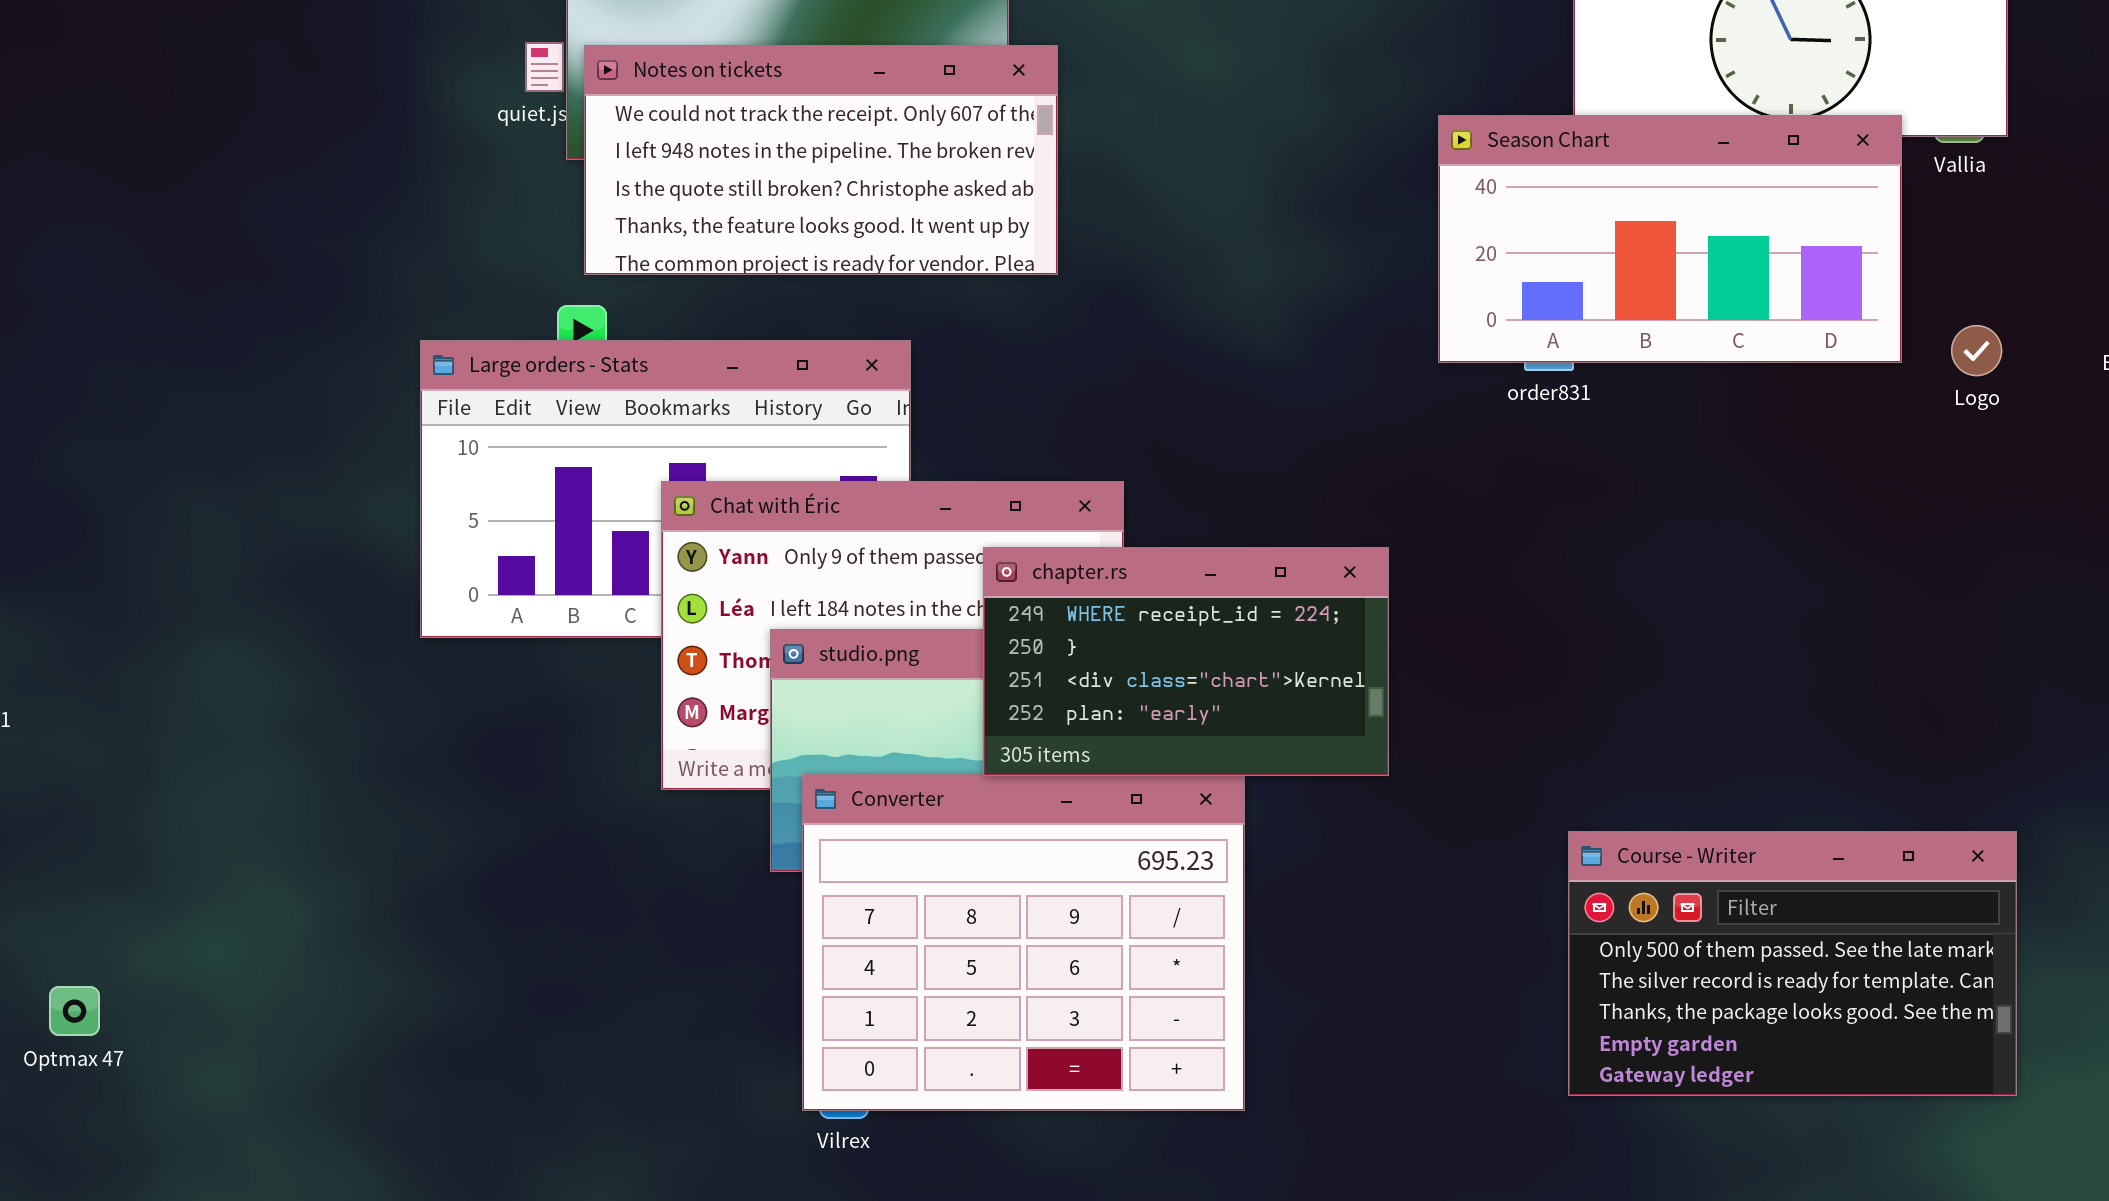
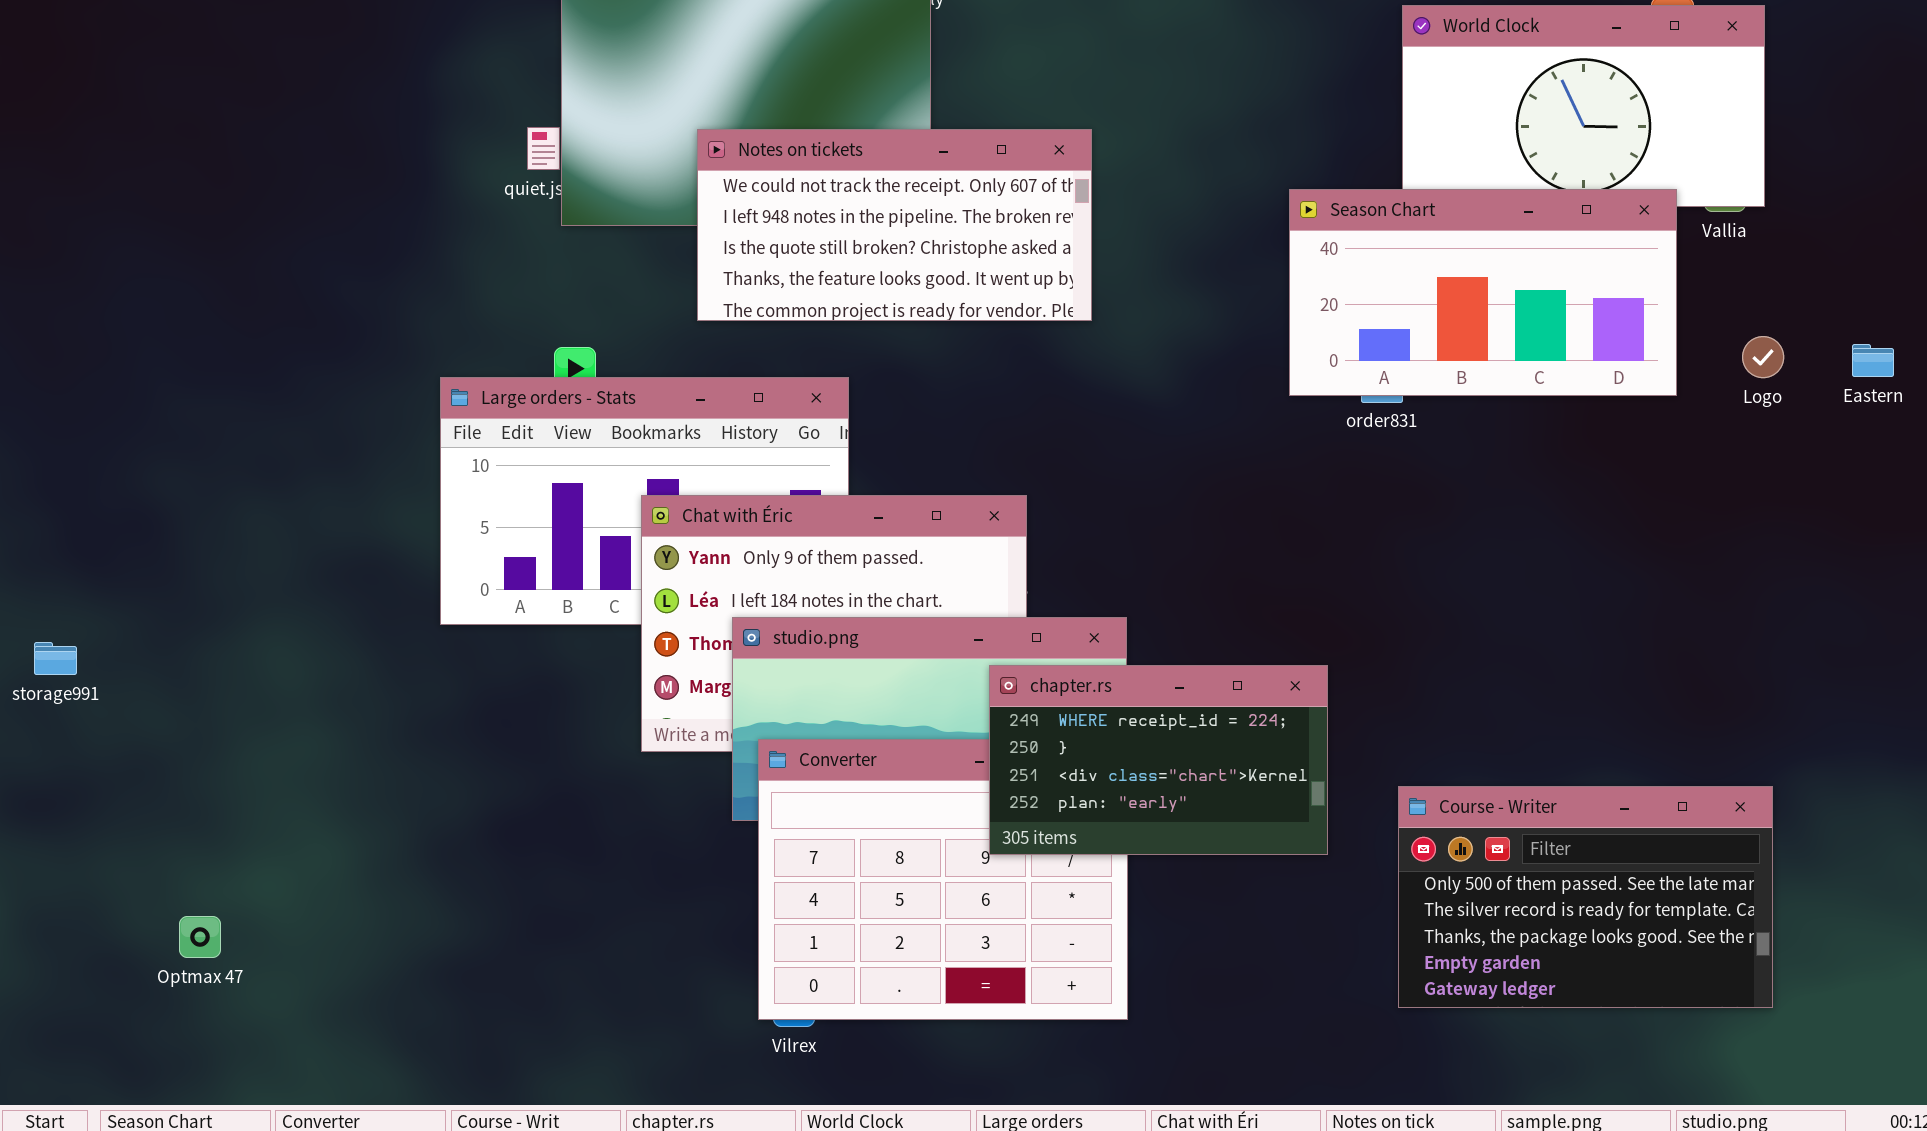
Notes on tickets: [584,45,1058,275] -> [697,129,1092,321], moved
Logo: [1951,325,2002,376] -> [1742,336,1784,378], moved
chapter.rs: [983,547,1389,776] -> [989,665,1328,855], moved
Optmax 47: [49,986,100,1036] -> [179,916,221,958], moved

